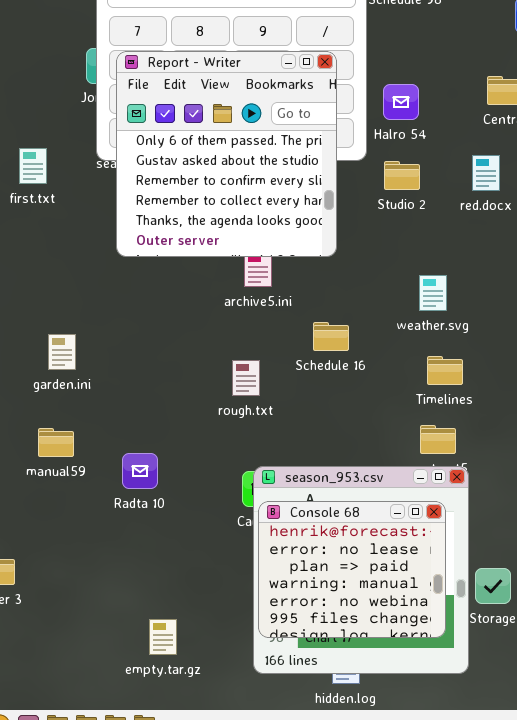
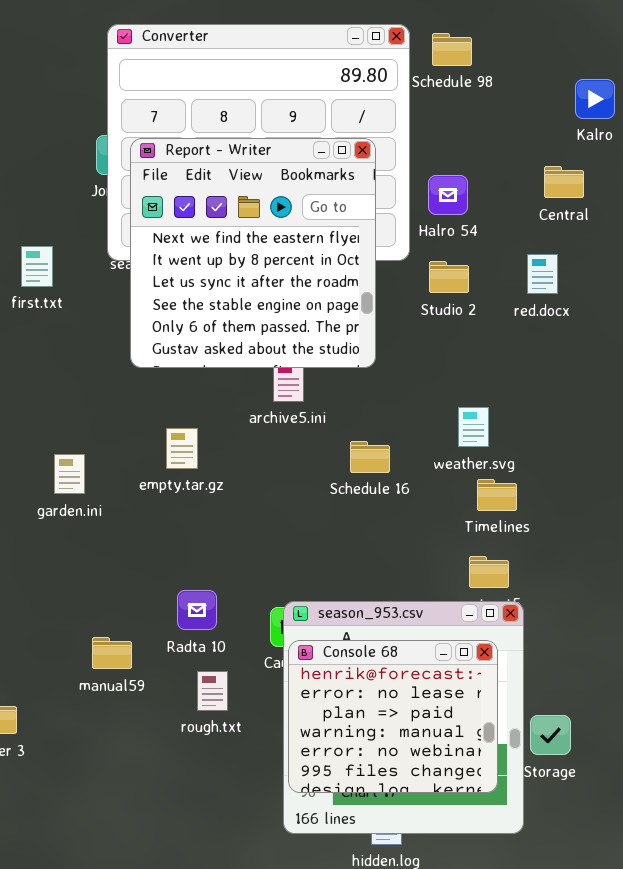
Report - Writer: [116,51,337,257] -> [130,138,376,368], scrolled up 4 rows
weather.svg: [419,275,447,311] -> [458,407,489,447], moved
rough.txt: [232,360,260,396] -> [197,671,228,711], moved
manual59: [38,428,74,457] -> [92,637,132,669], moved
Radta 10: [122,453,158,489] -> [177,590,217,630], moved
empty.tar.gz: [149,619,177,655] -> [166,428,198,469], moved

